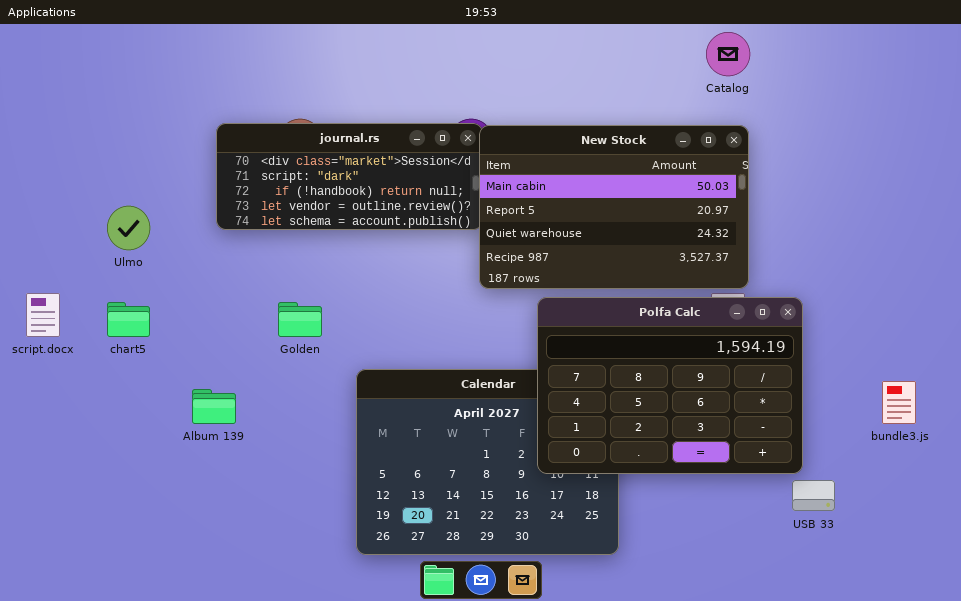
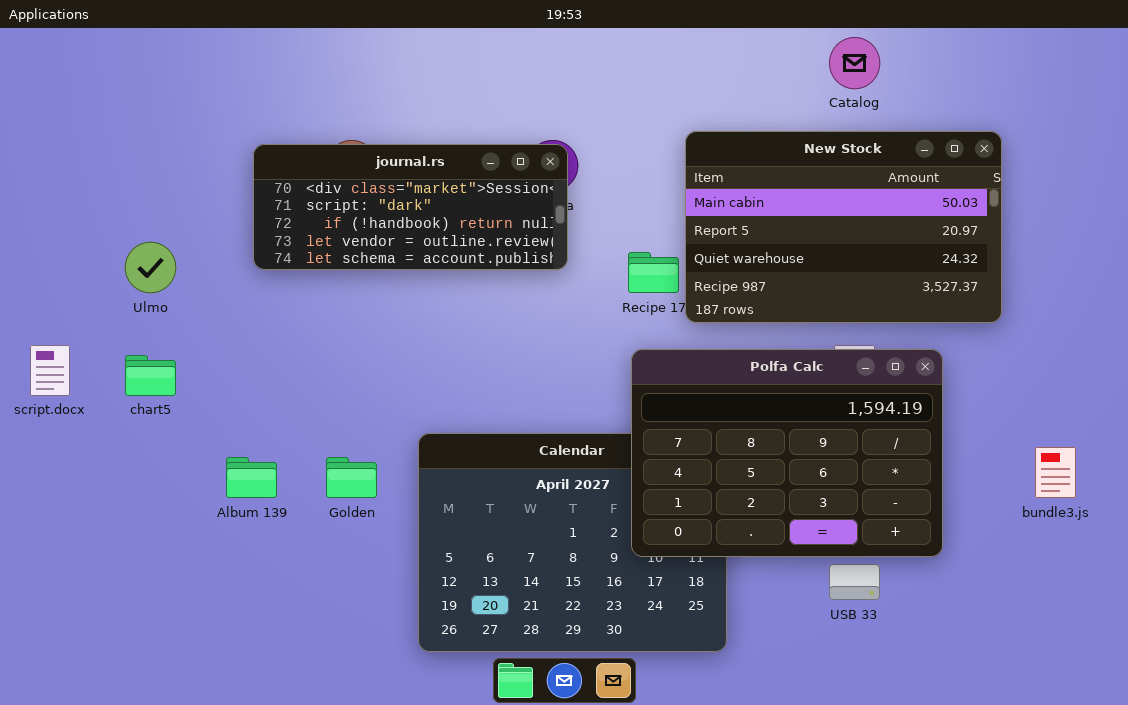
New Stock: [479,125,749,289] -> [685,131,1002,323], moved
Golden: [278,302,322,337] -> [326,457,377,498], moved
USB 33: [792,480,835,511] -> [829,564,880,600], moved

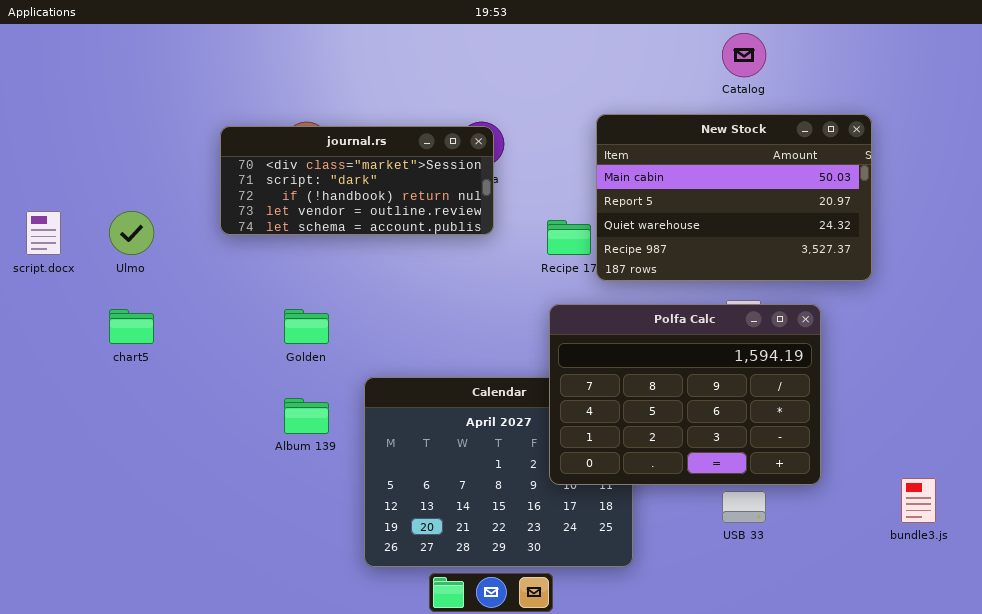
script.docx: [30,345,70,396] -> [26,211,61,255], moved
bundle3.js: [1035,447,1076,498] -> [901,478,936,523], moved
Album 139: [226,457,277,498] -> [284,398,329,434], moved
Golden: [326,457,377,498] -> [284,309,329,344], moved

